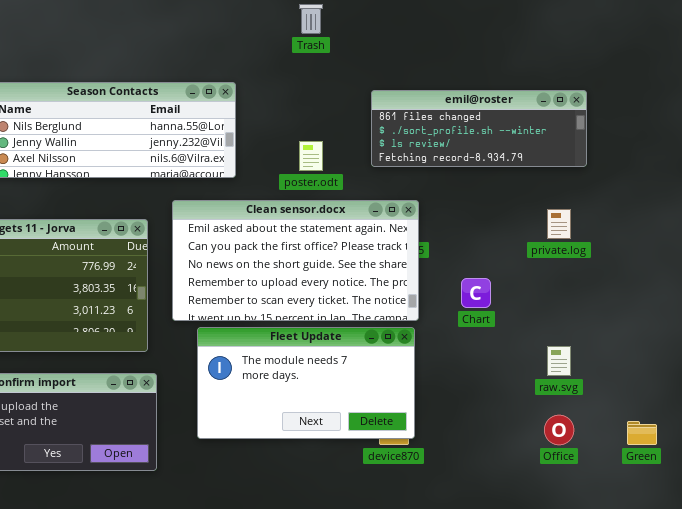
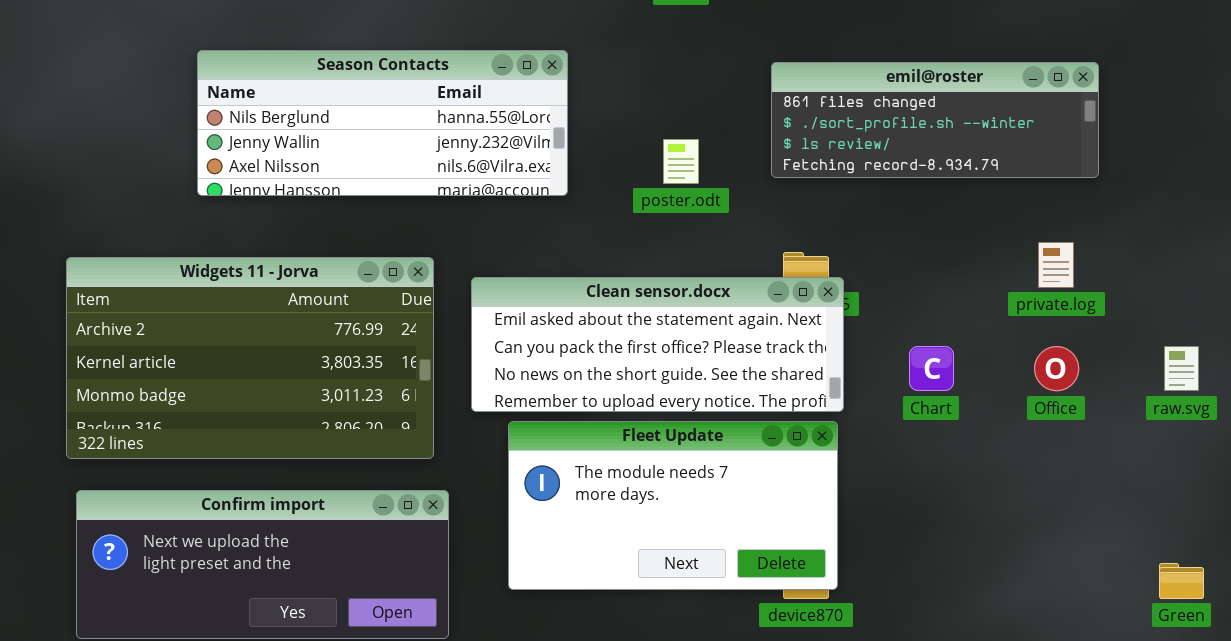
Clean sensor.docx: [172,200,419,321] -> [471,277,844,412], resized
raw.svg: [547,346,571,376] -> [1164,346,1199,391], moved
Office: [544,415,574,445] -> [1034,346,1079,391], moved

